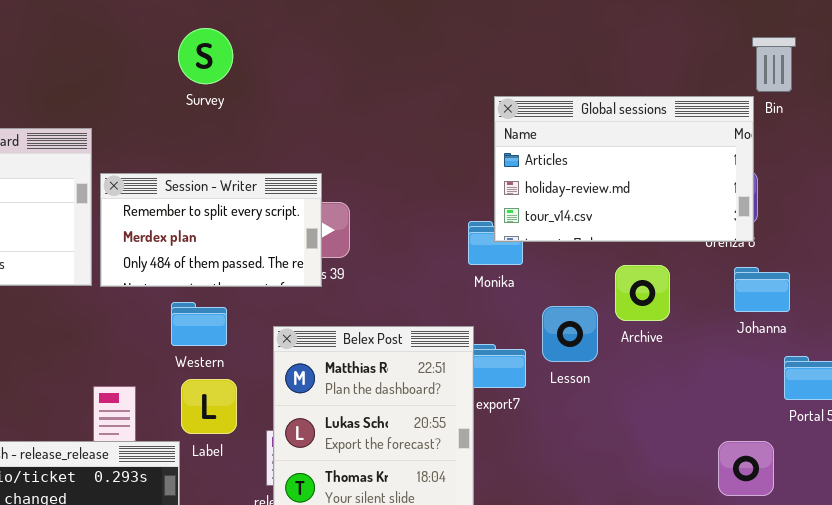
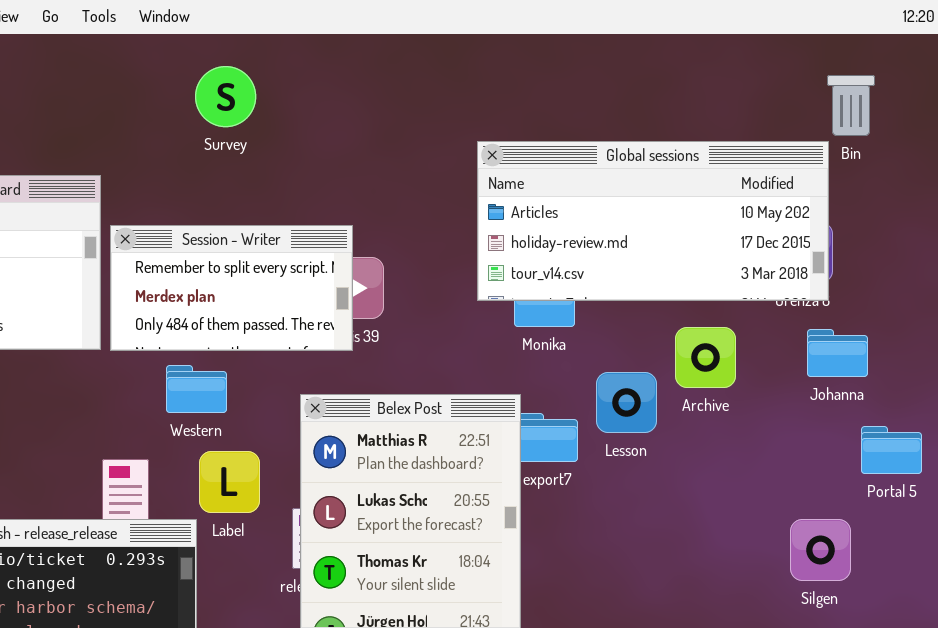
Global sessions: [494,96,754,242] -> [477,141,829,301], resized
Western: [171,302,227,346] -> [166,365,227,413], moved

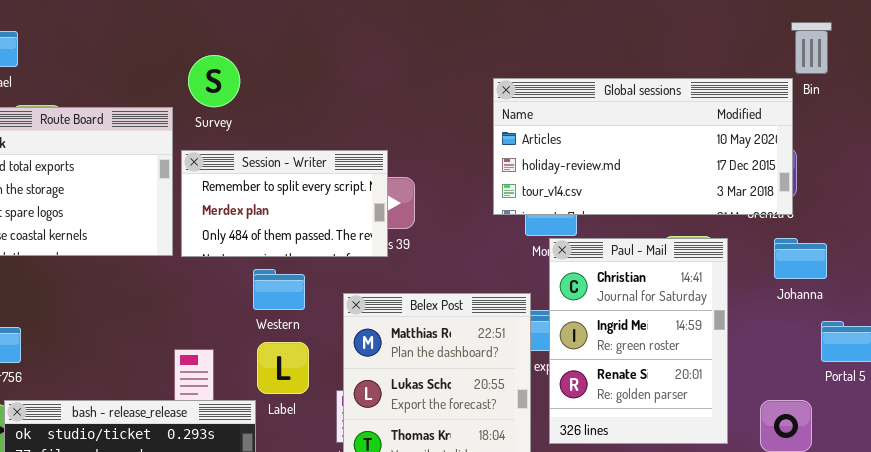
Survey: [195,66,256,127] -> [188,55,240,107], moved
Paul - Mail: none -> [549,238,728,444], opened
Western: [166,365,227,413] -> [253,269,305,310], moved

